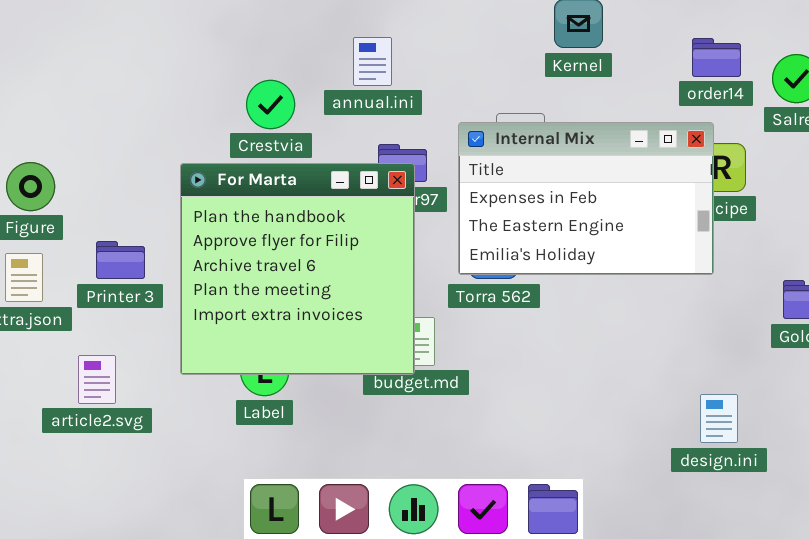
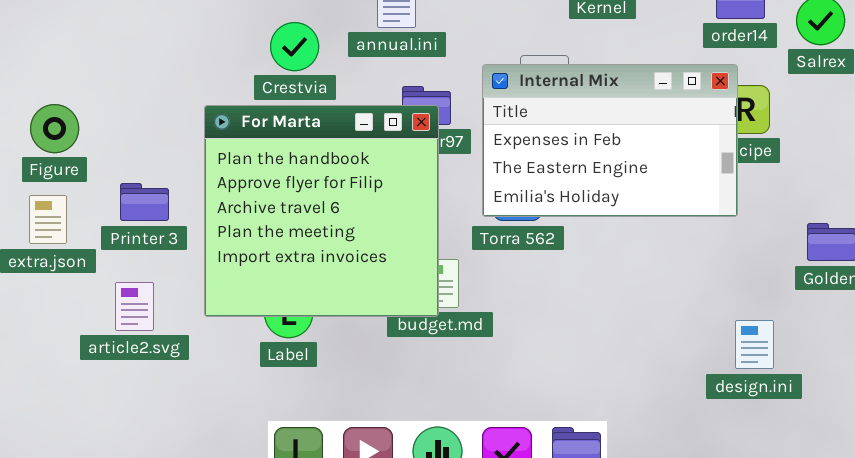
article2.svg: [78,355,116,404] -> [115,282,154,331], moved
design.ini: [700,394,738,443] -> [735,320,774,369], moved

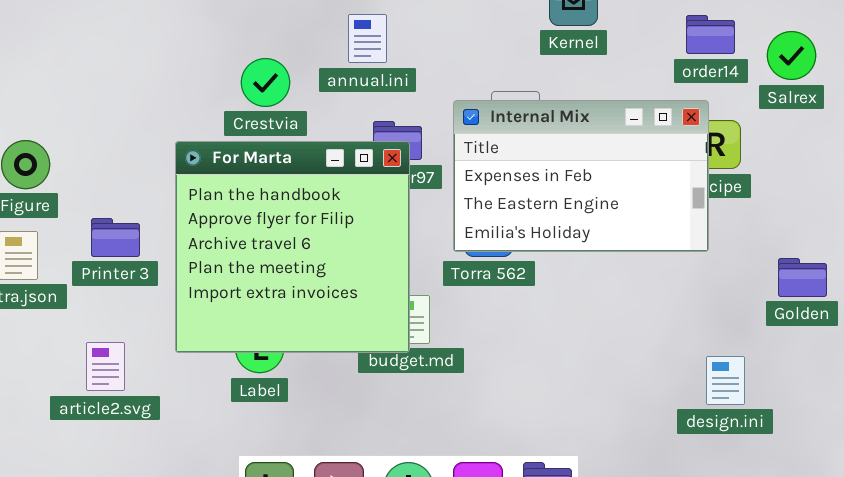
article2.svg: [115,282,154,331] -> [86,342,125,391], moved

